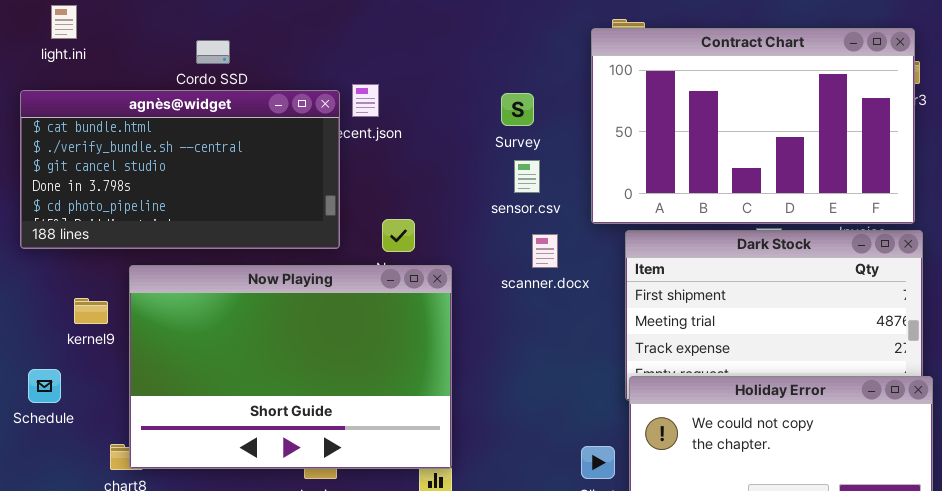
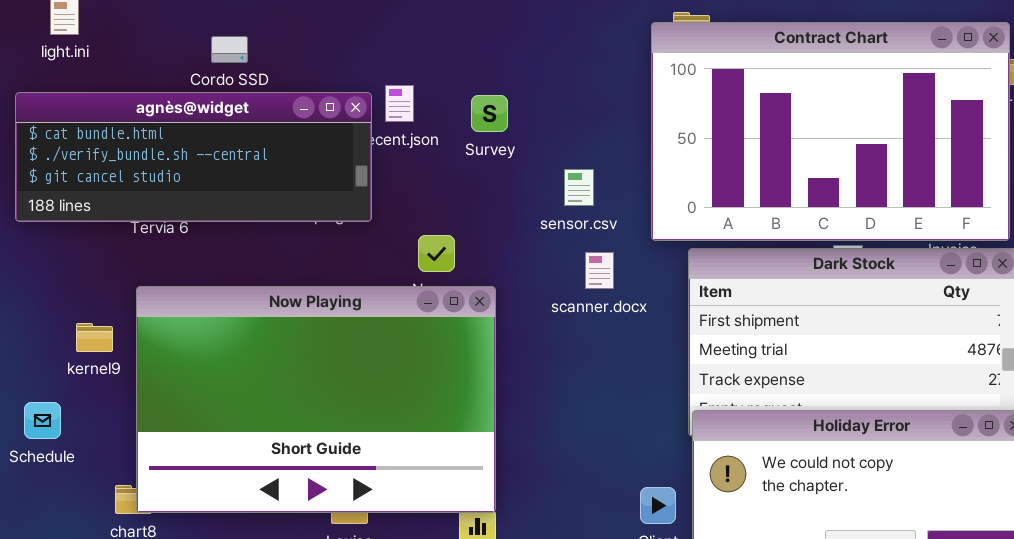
agnès@widget: [20,90,340,249] -> [15,92,372,222], resized
Survey: [501,93,534,126] -> [471,95,508,132], moved

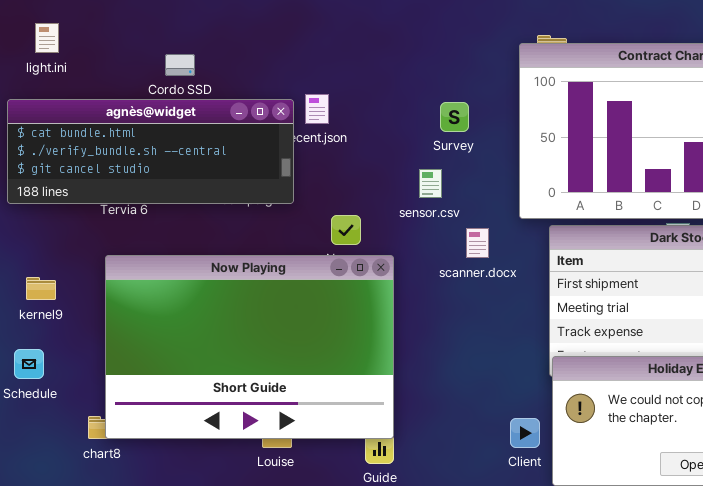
Survey: [471,95,508,132] -> [440,102,469,132], moved
sensor.csv: [564,169,594,206] -> [419,169,442,198], moved
kernel9: [76,323,113,352] -> [26,277,56,300], moved

